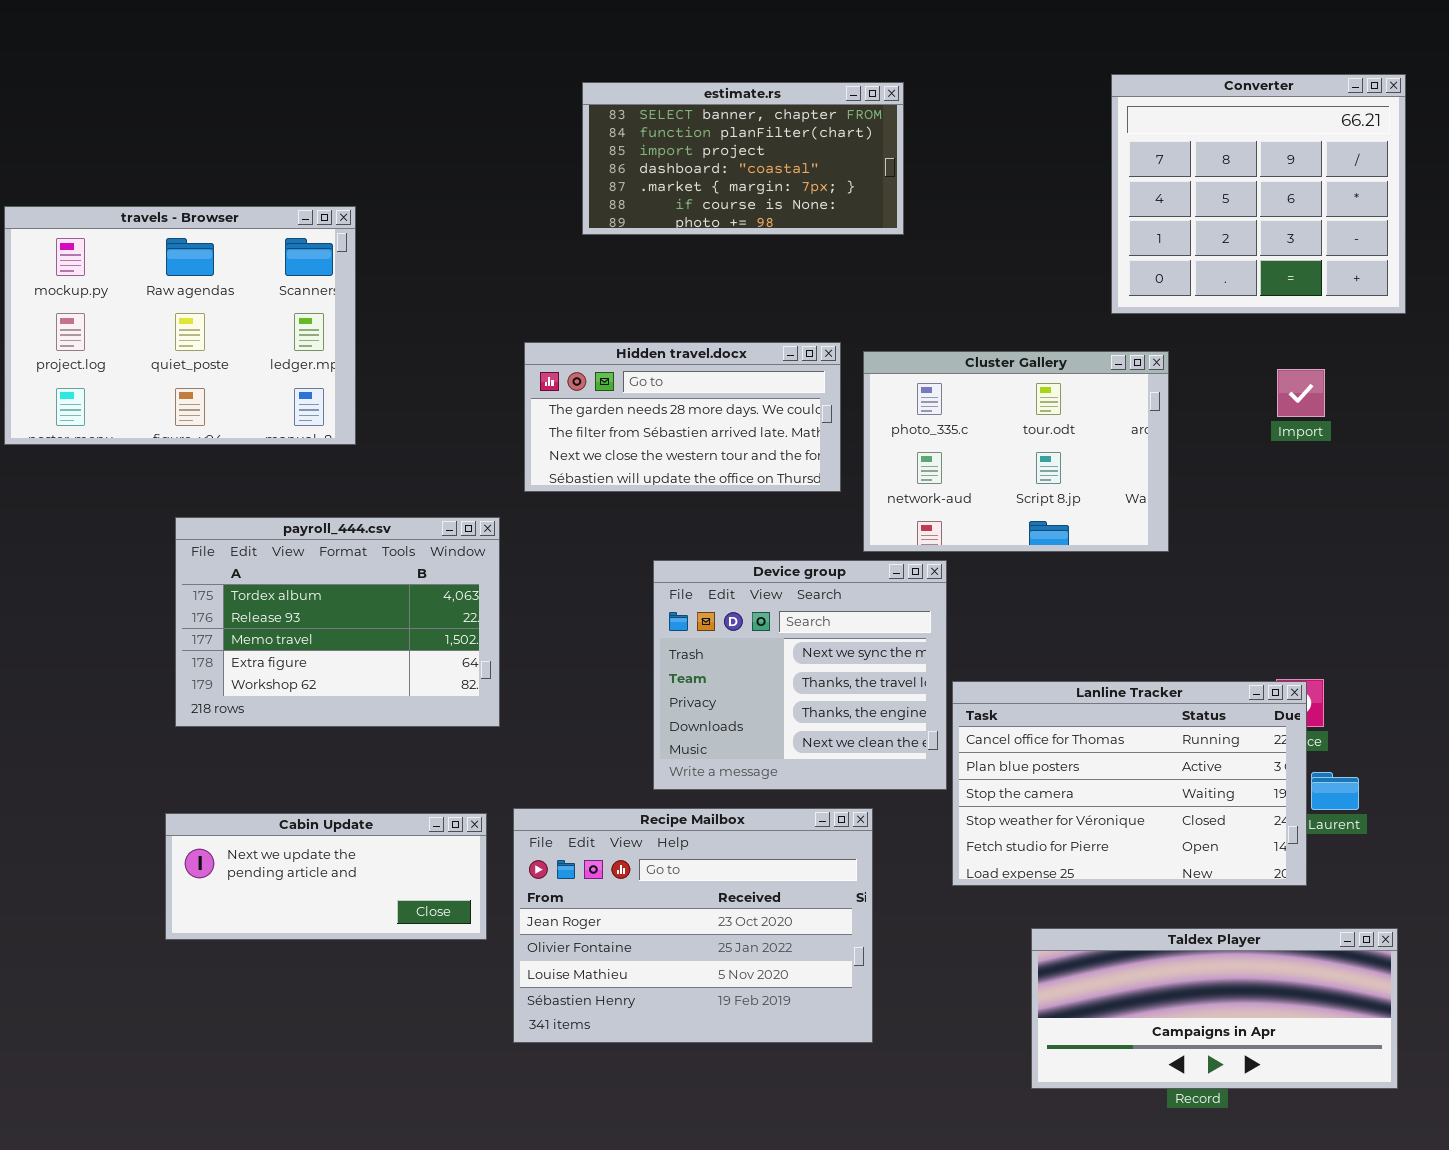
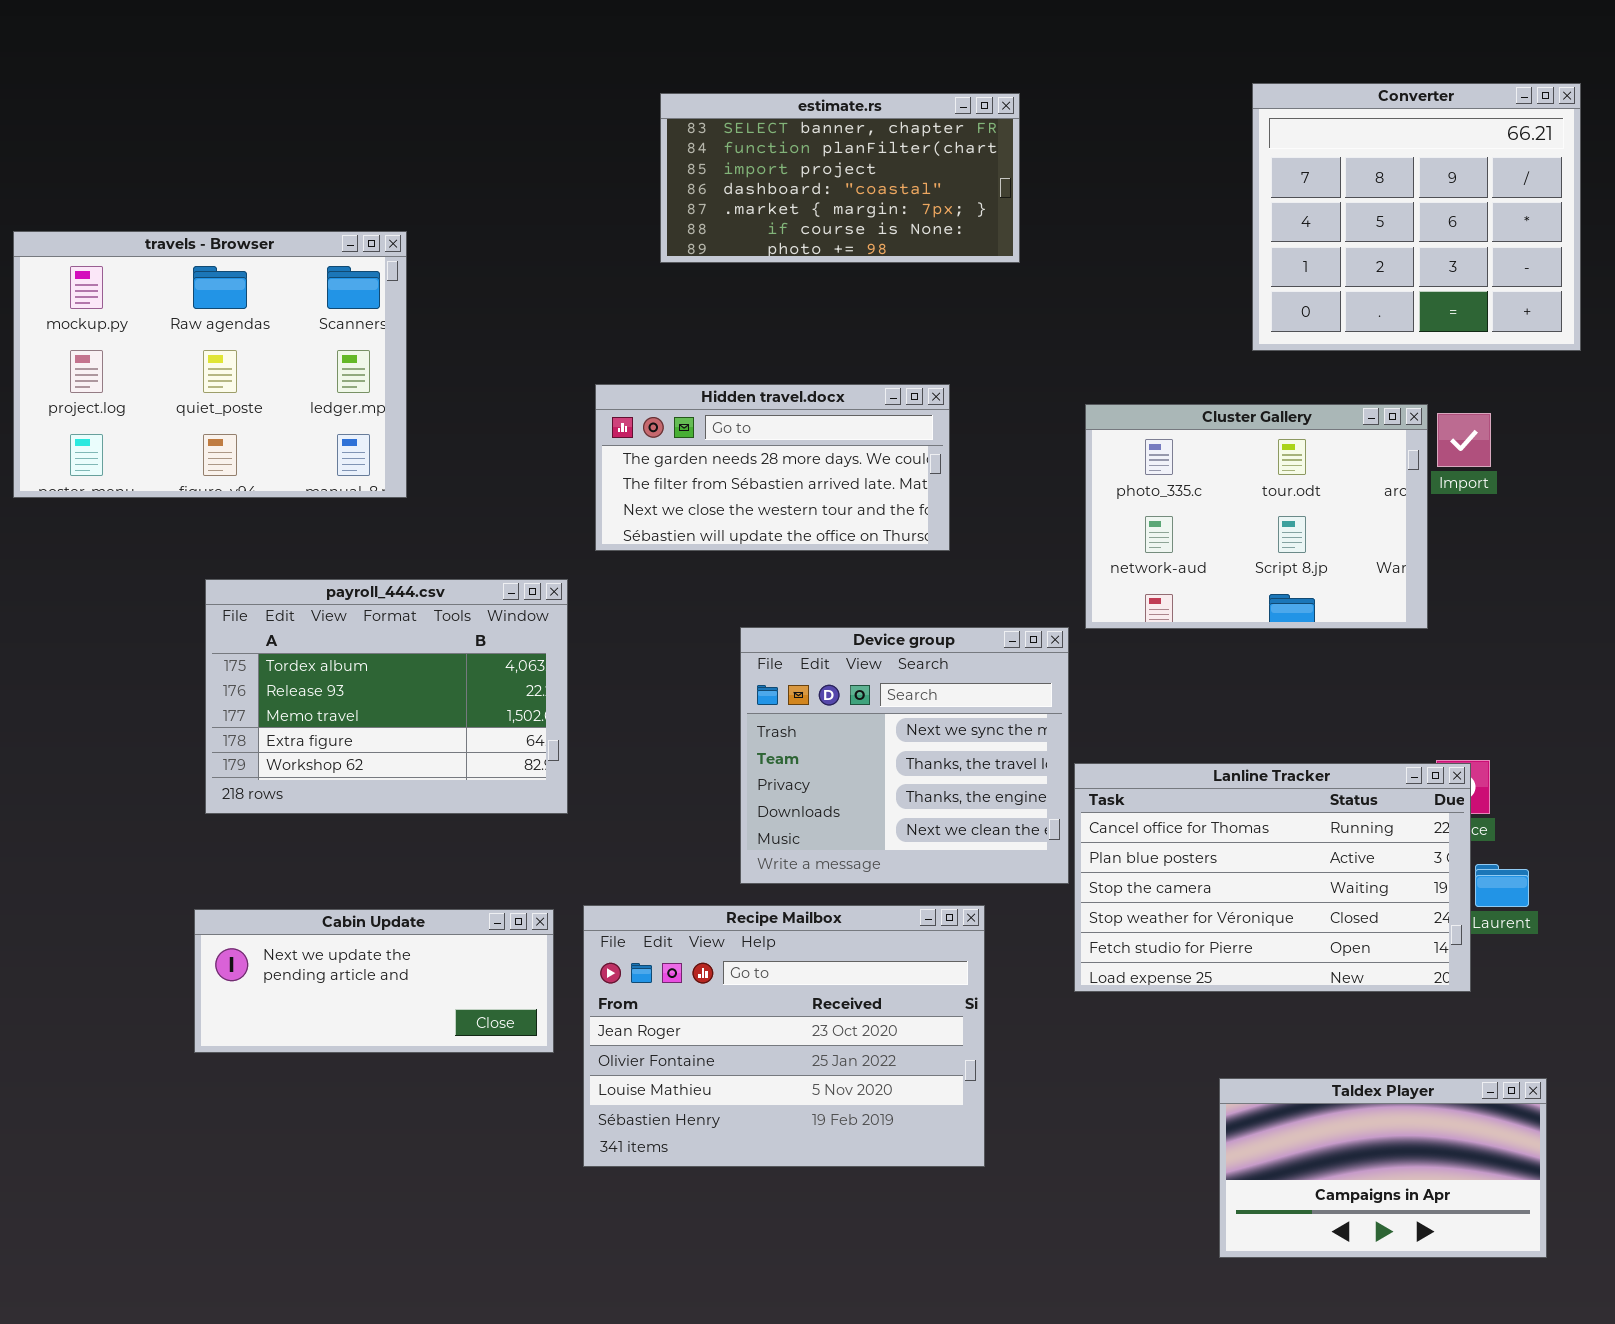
Cluster Gallery: [863,351,1169,552] -> [1085,404,1428,629], moved
Taldex Player: [1031,928,1398,1089] -> [1219,1078,1547,1258], moved, resized

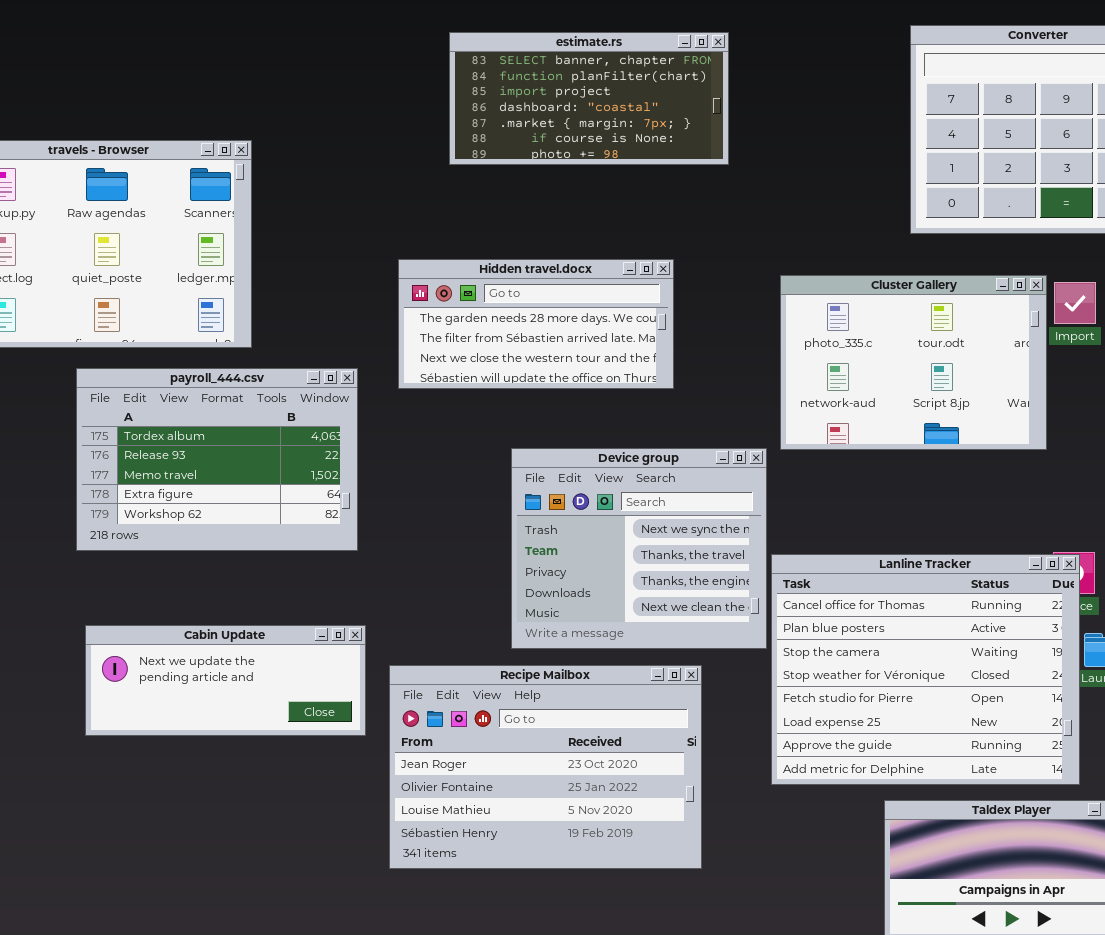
payroll_444.csv: [205,579,568,814] -> [76,368,358,551], moved
Lanline Tracker: [1074,763,1471,992] -> [771,554,1080,785], resized
Cabin Update: [194,909,554,1053] -> [85,625,366,736], moved

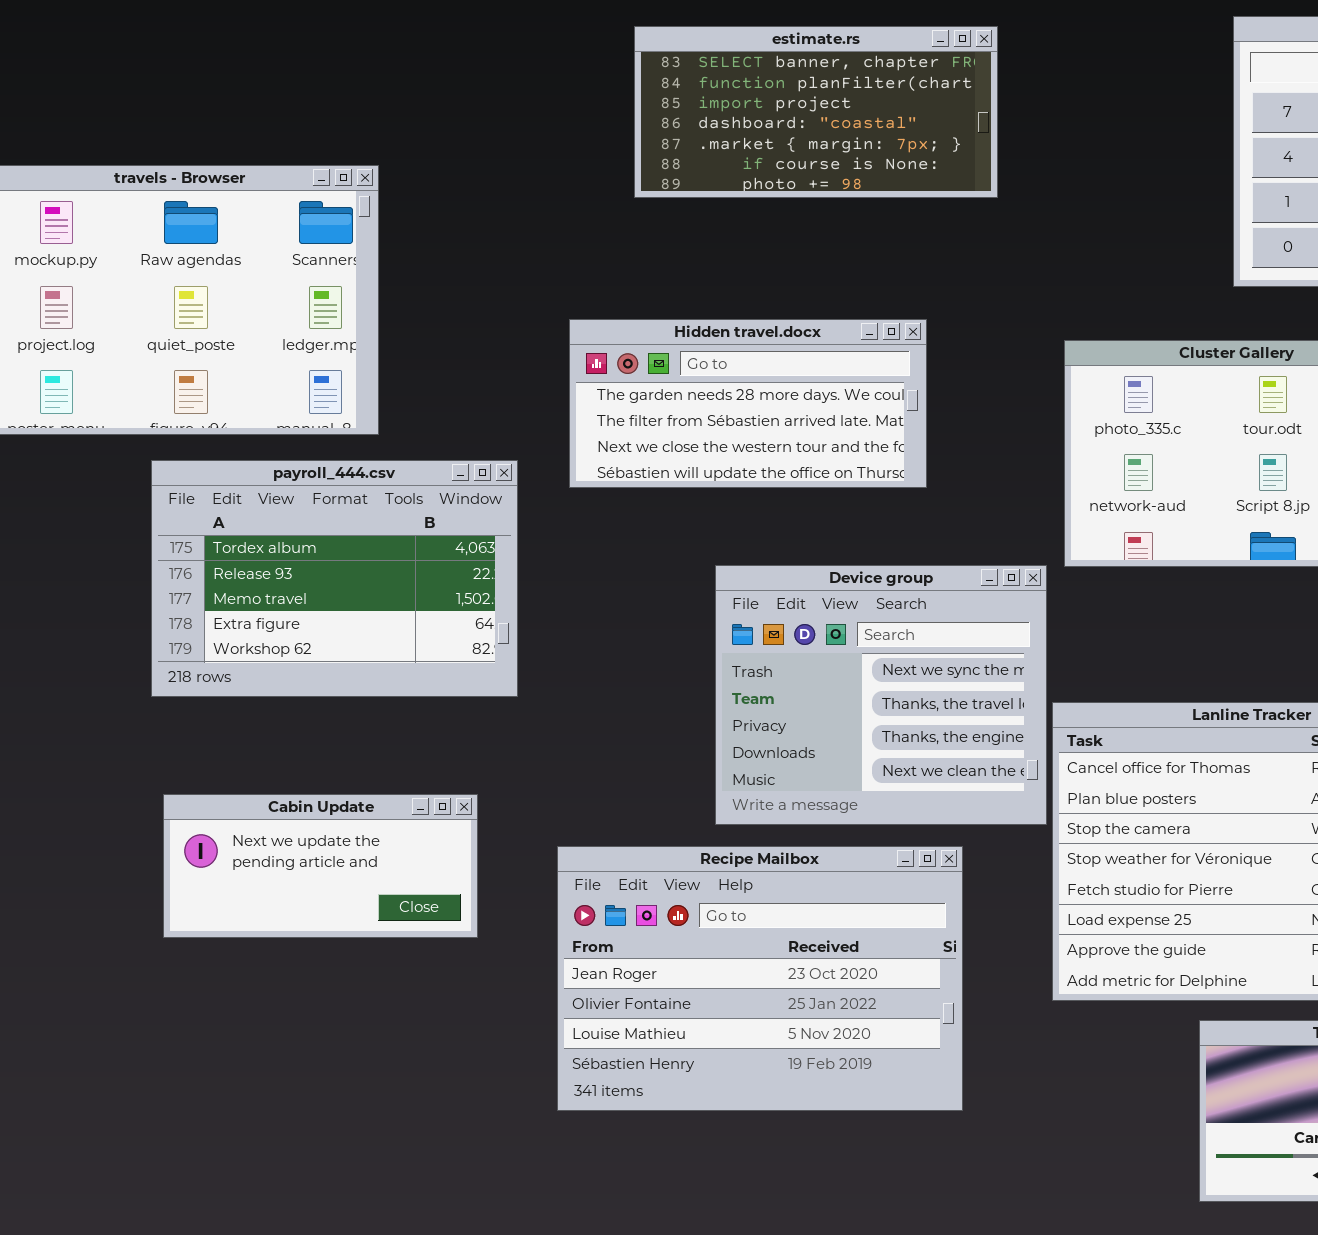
Cabin Update: [85,625,366,736] -> [163,794,478,938], resized

